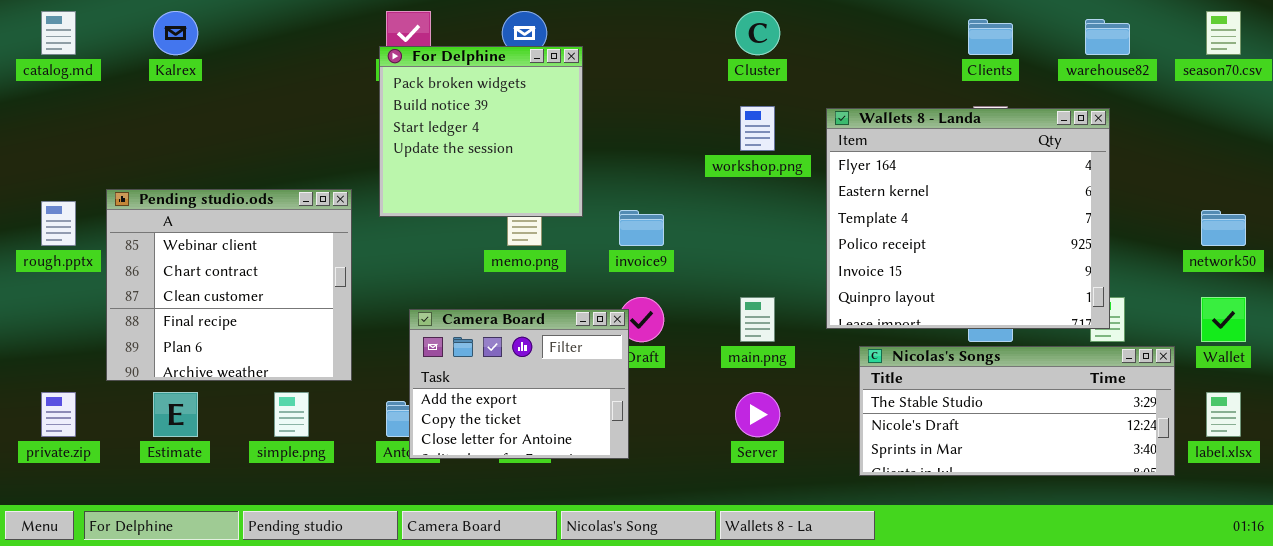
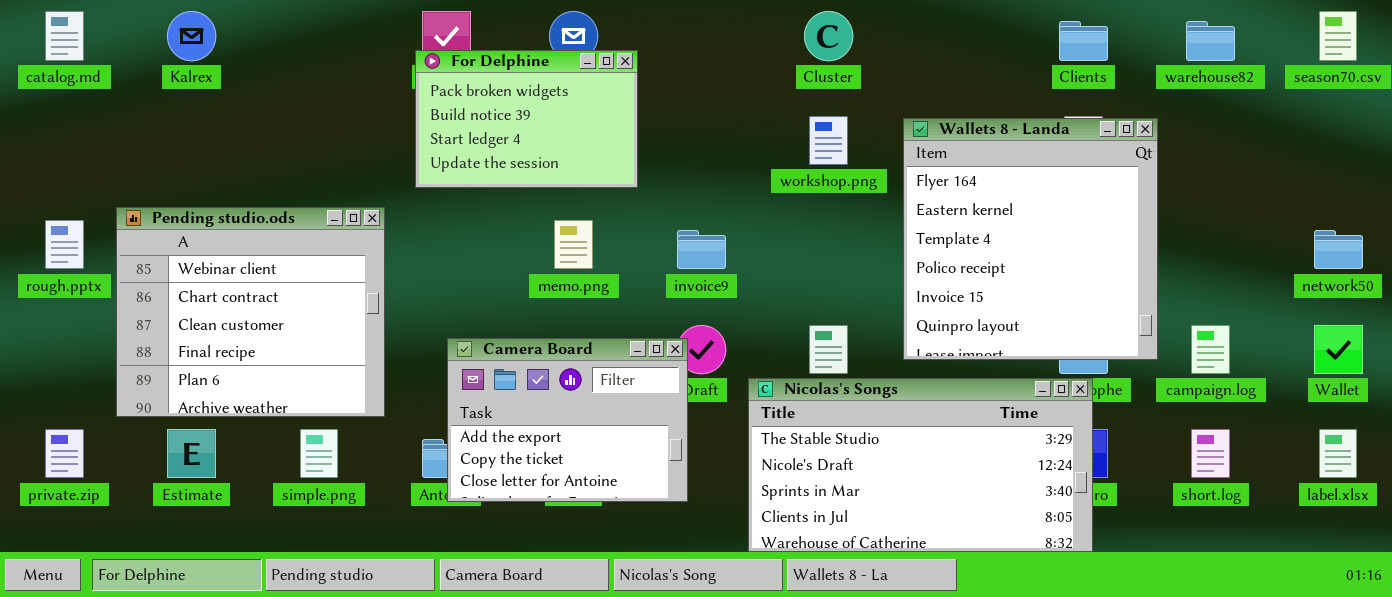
For Delphine: [379,46,583,217] -> [415,50,638,188], resized
Wallets 8 - Landa: [826,108,1110,329] -> [903,118,1158,360], resized
Nicolas's Songs: [859,346,1175,476] -> [748,378,1093,552], moved, resized

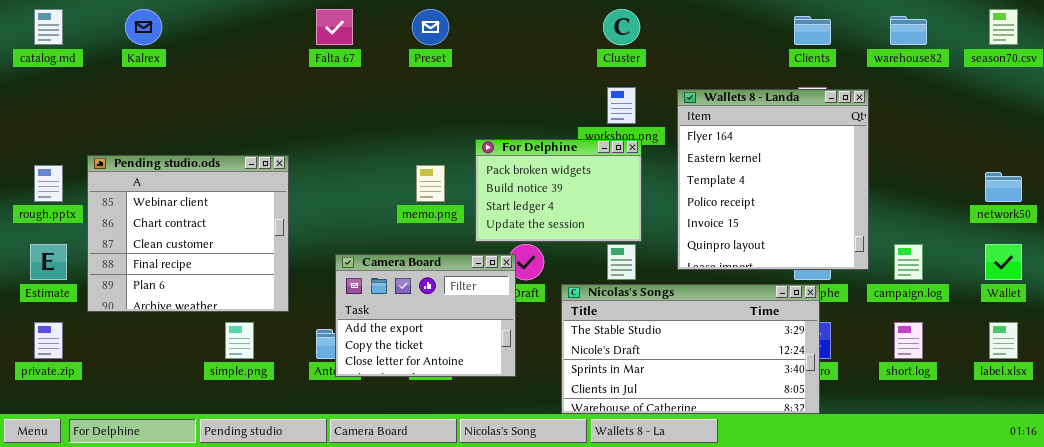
For Delphine: [415,50,638,188] -> [475,139,642,242], moved
Estimate: [167,429,216,478] -> [30,244,67,280], moved

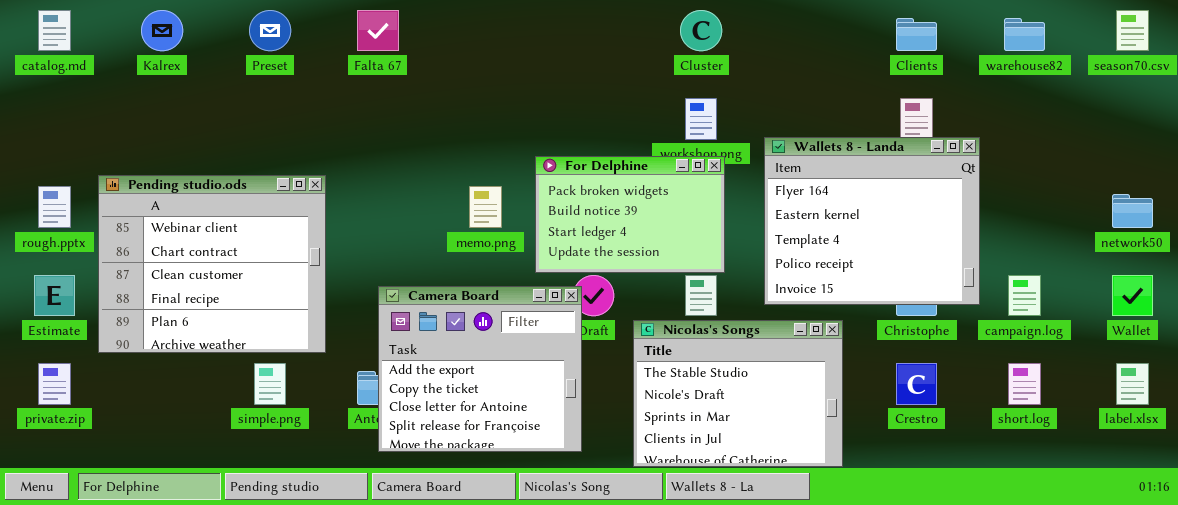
Preset: [412,9,449,45] -> [249,10,291,51], moved
Wallets 8 - Landa: [677,89,869,270] -> [764,137,980,305], resized
Camera Board: [335,254,516,377] -> [378,286,582,452], resized
Nicolas's Songs: [561,284,820,414] -> [633,320,843,467], resized

